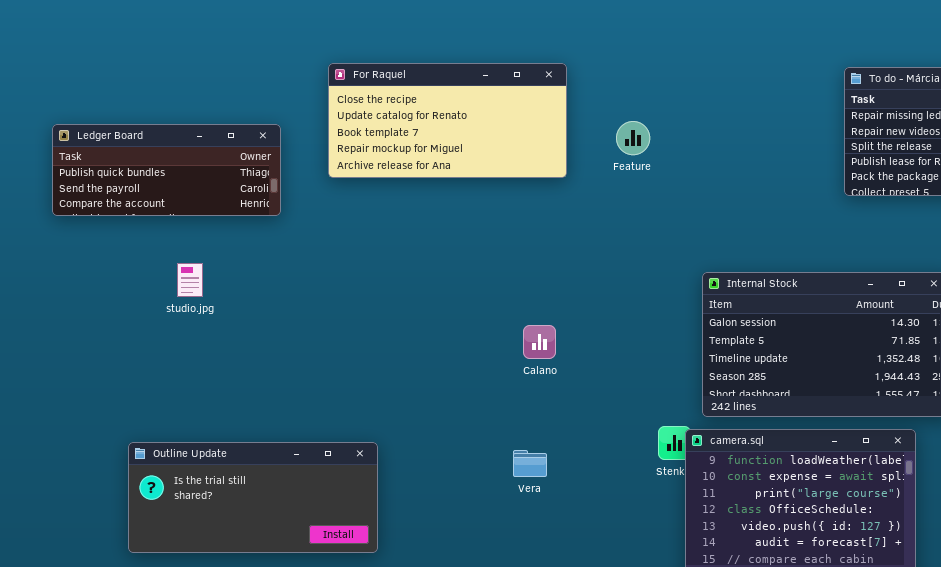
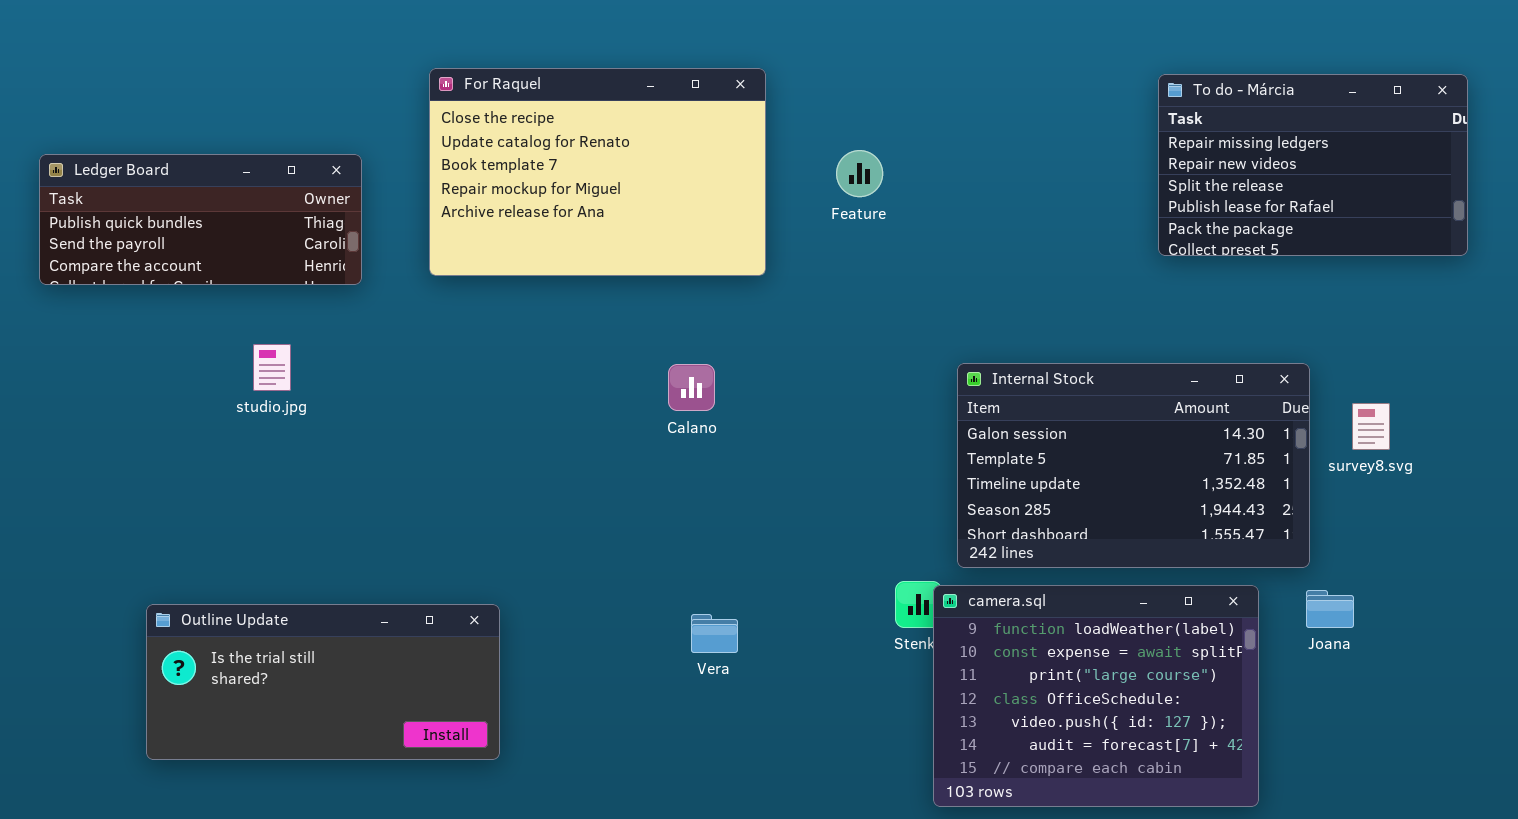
For Raquel: [328,63,567,178] -> [429,68,766,276], resized
studio.jpg: [177,263,203,297] -> [253,344,291,391], moved
Calano: [523,325,556,359] -> [668,364,715,411], moved

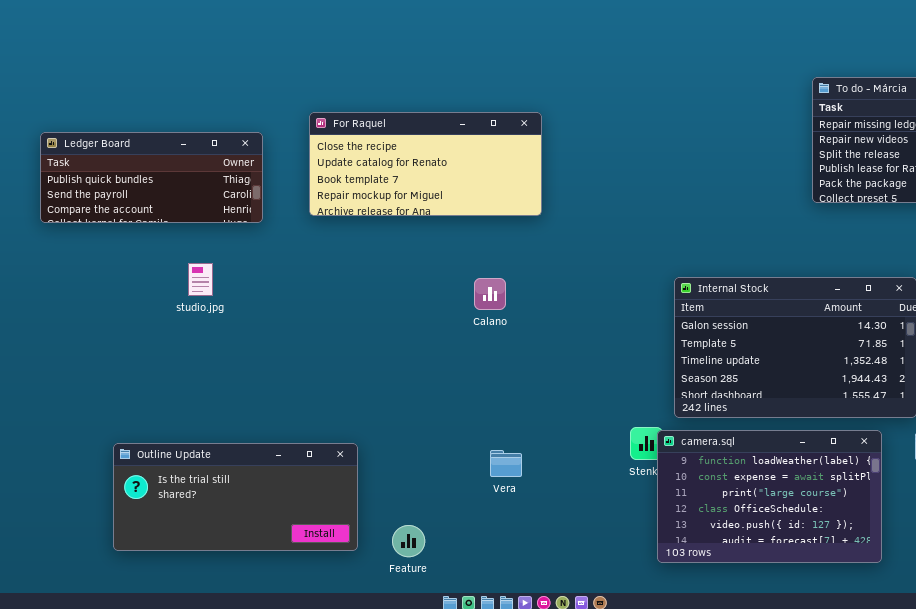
For Raquel: [429,68,766,276] -> [309,112,542,216], resized
Feature: [836,150,883,197] -> [392,525,425,557], moved
camera.sql: [933,585,1259,807] -> [657,430,882,563], resized

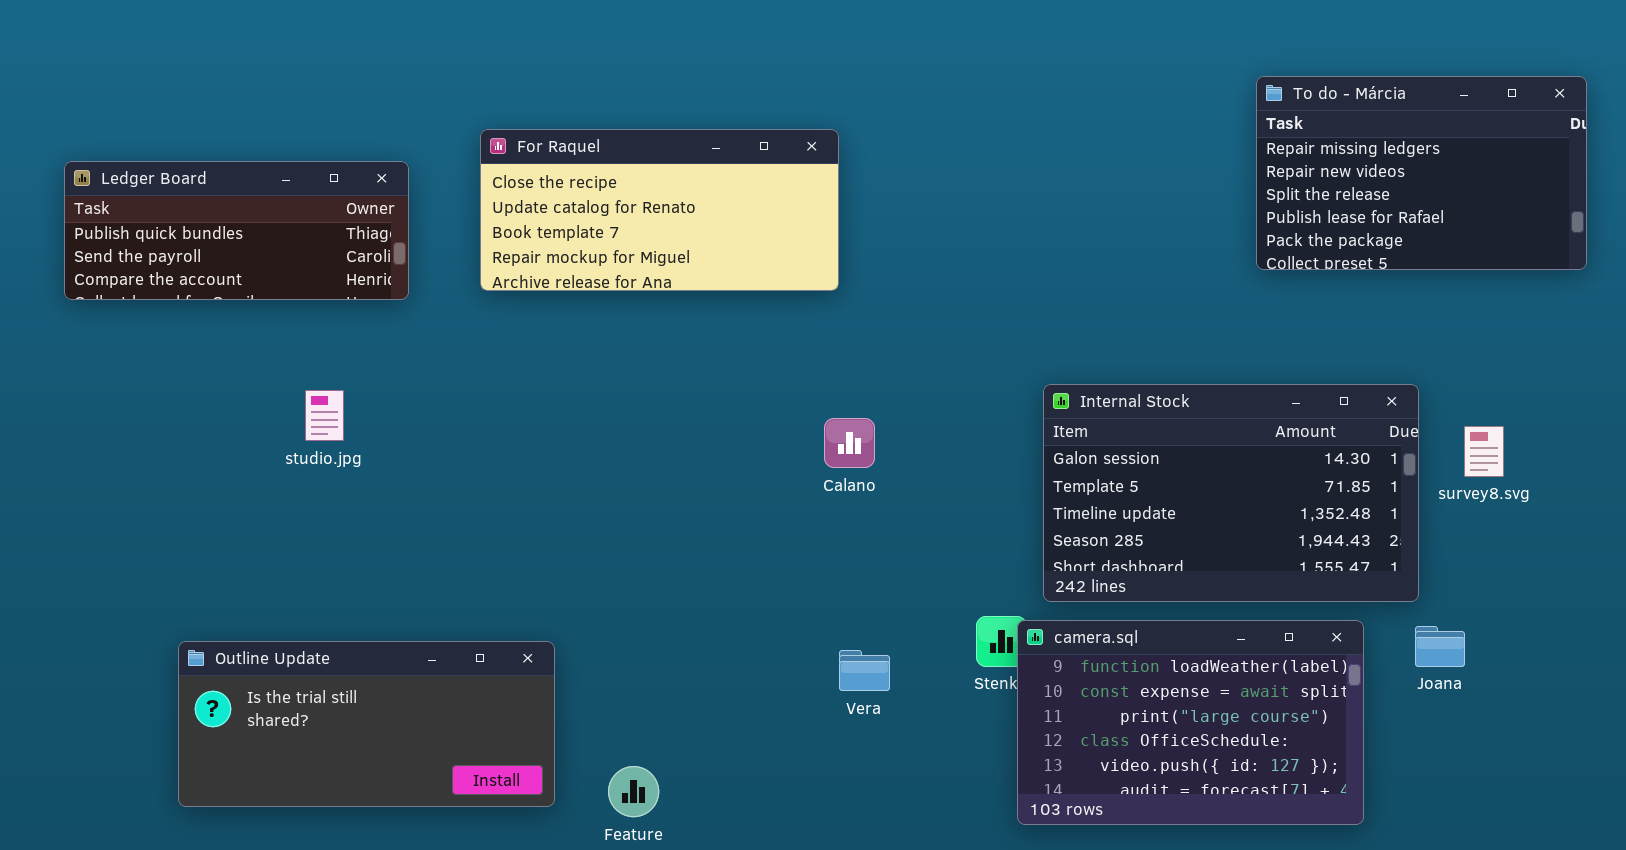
studio.jpg: [188,263,213,296] -> [305,390,344,441], moved
Calano: [474,278,506,310] -> [824,418,875,468], moved
Vera: [490,450,522,477] -> [839,650,890,691], moved

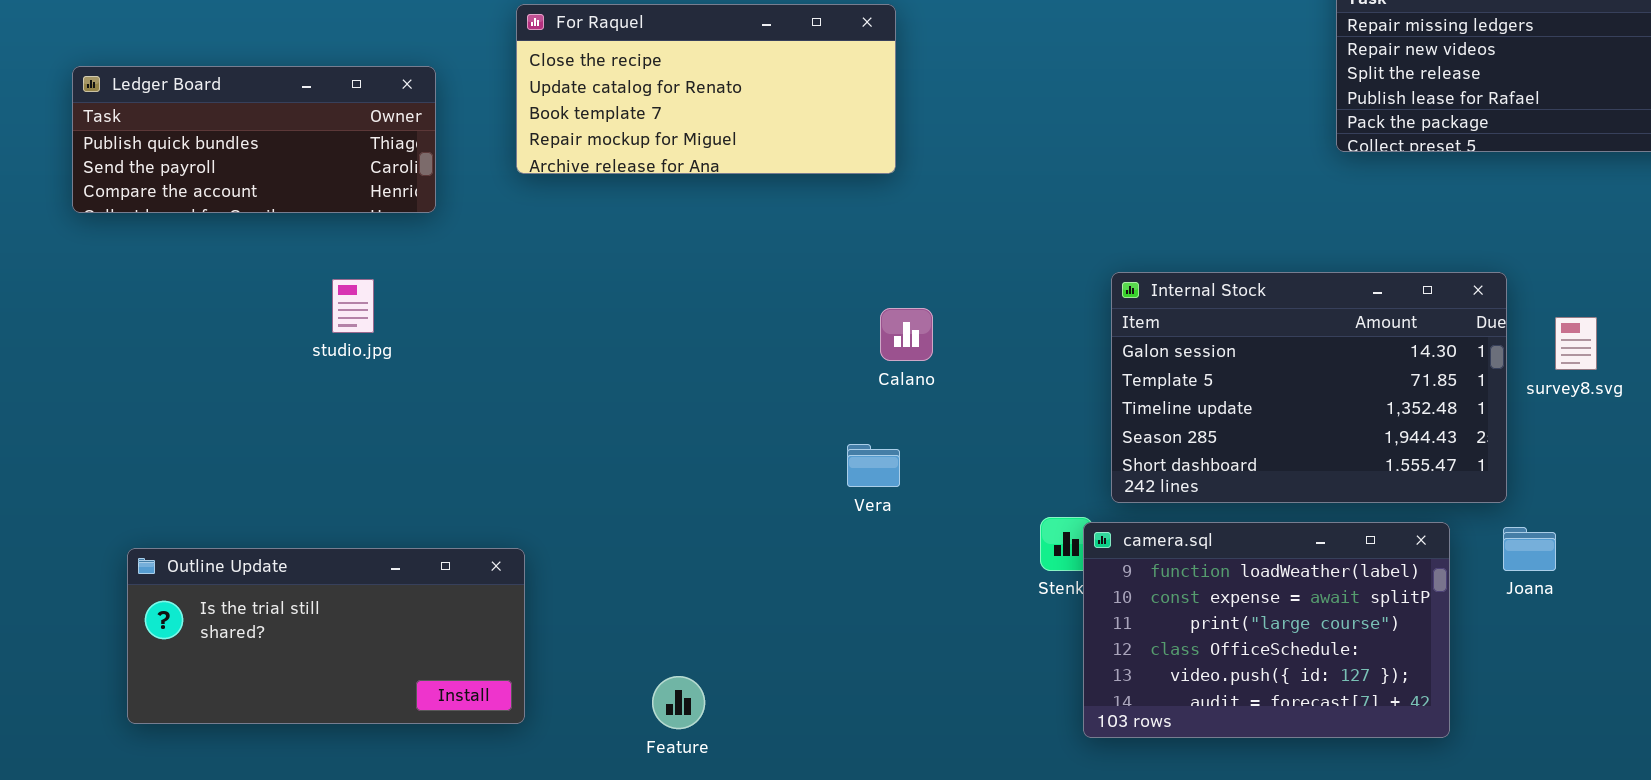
Ledger Board: [64,161,409,300] -> [72,66,436,213], moved
Outline Update: [178,641,555,807] -> [127,548,525,724], moved
Vera: [839,650,890,691] -> [847,444,900,487], moved

